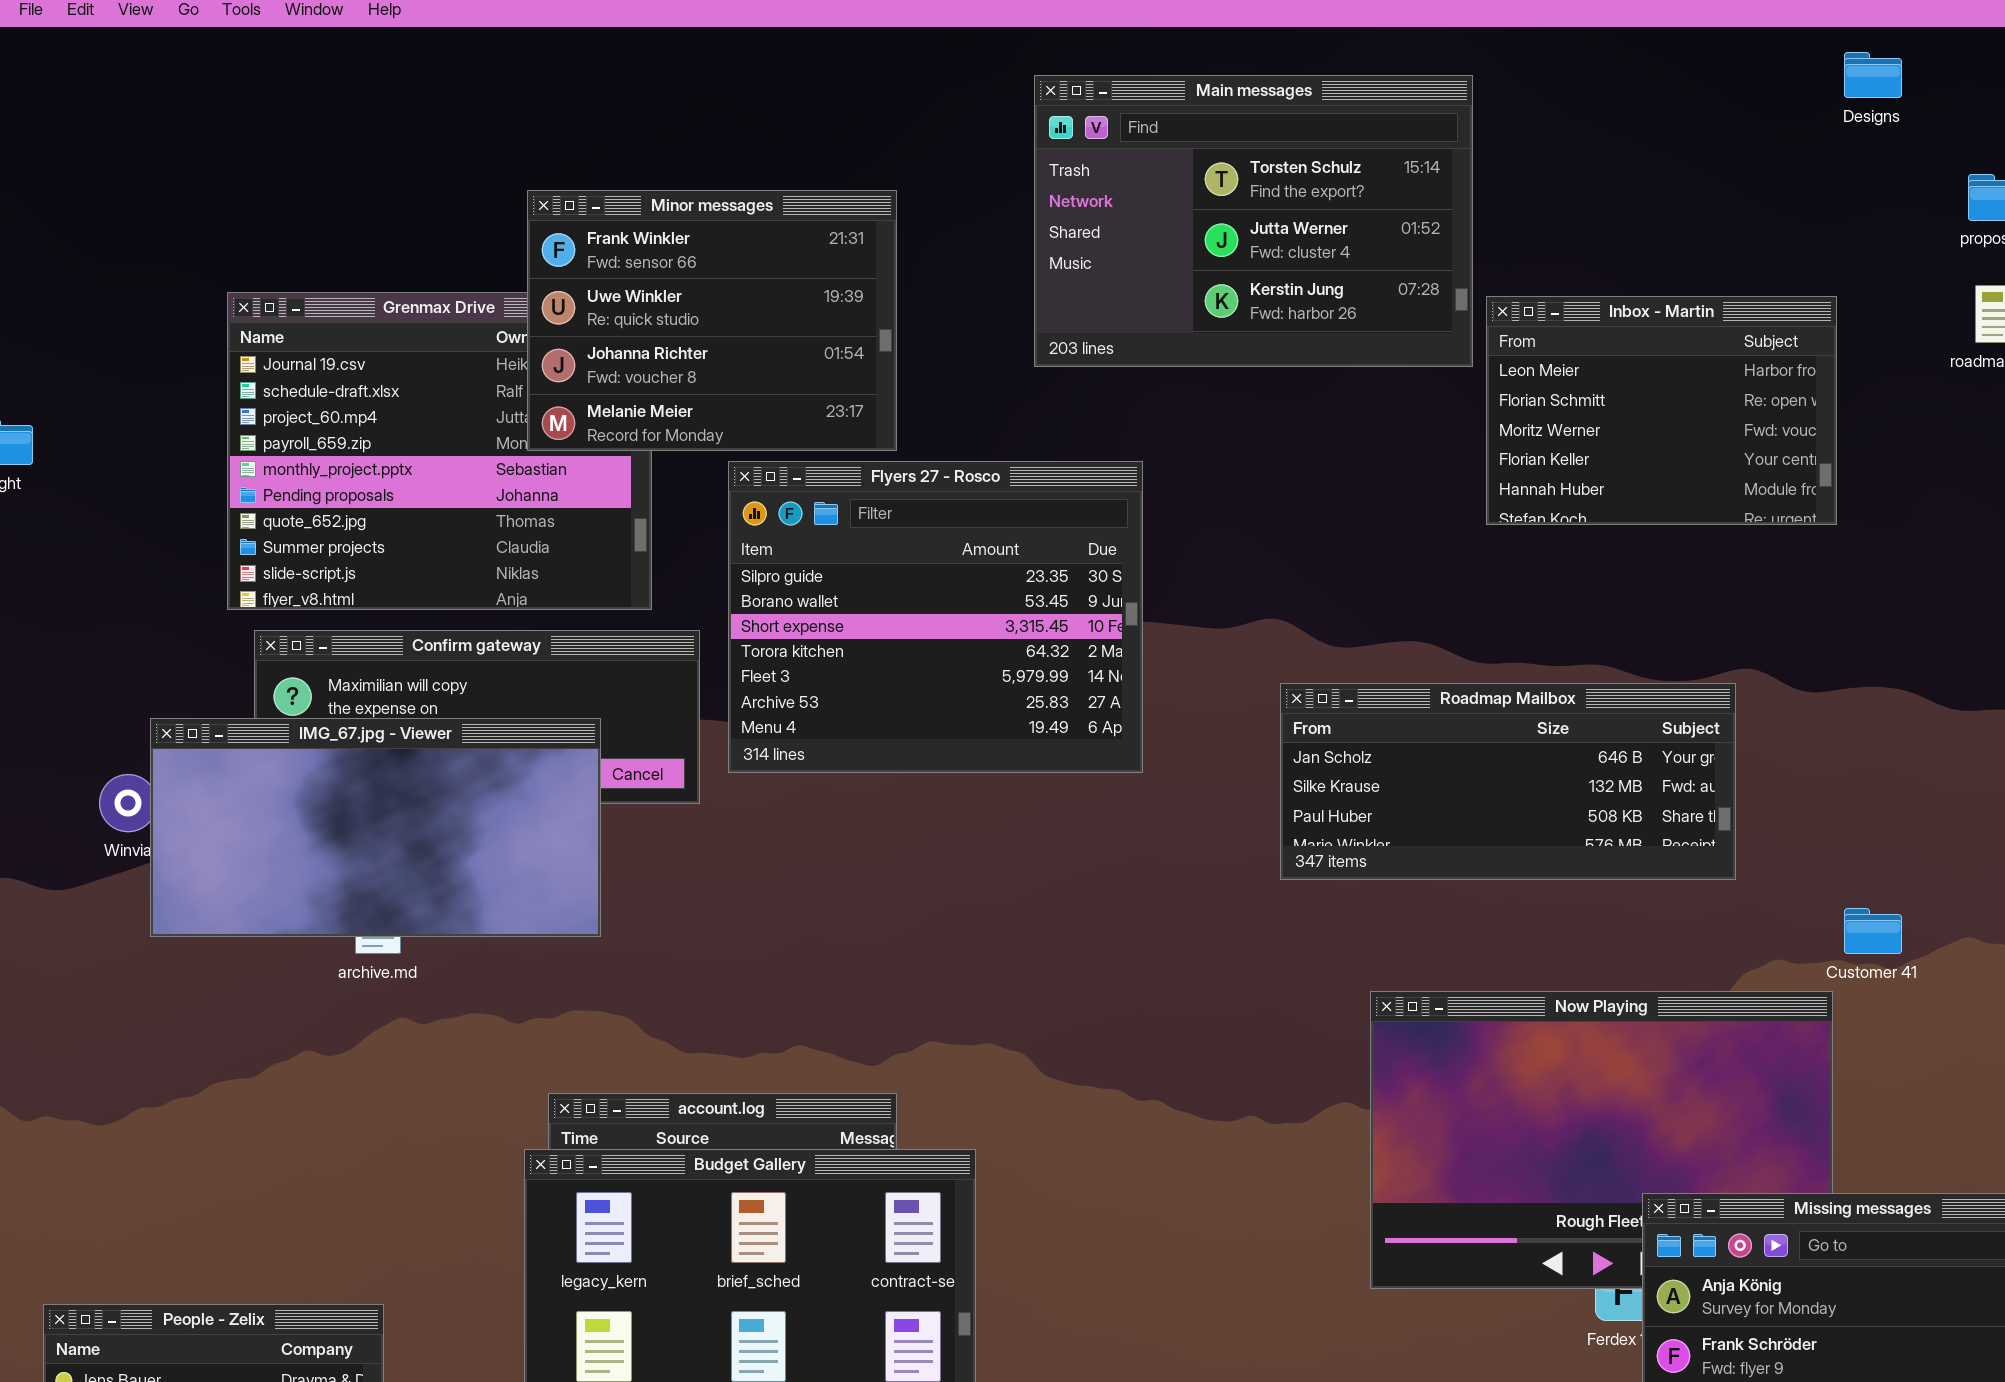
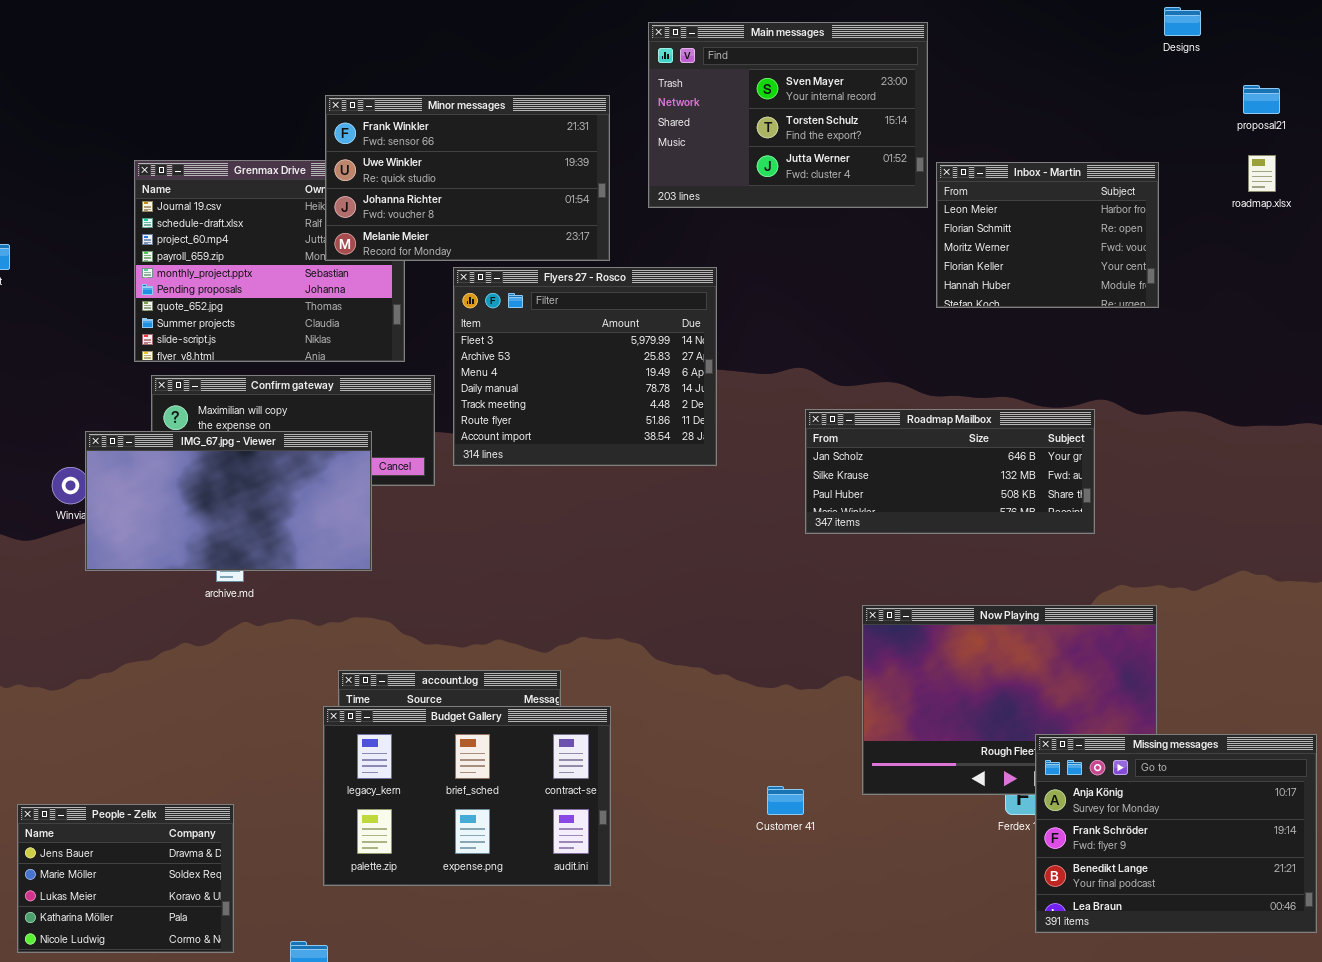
Main messages: [1034,75,1473,367] -> [648,22,928,208], scrolled up 1 row
Minor messages: [527,190,897,451] -> [325,95,610,261], resized
Flyers 27 - Rosco: [728,461,1143,773] -> [453,267,717,466], scrolled down 4 rows
Customer 41: [1844,908,1902,954] -> [767,786,804,815], moved

